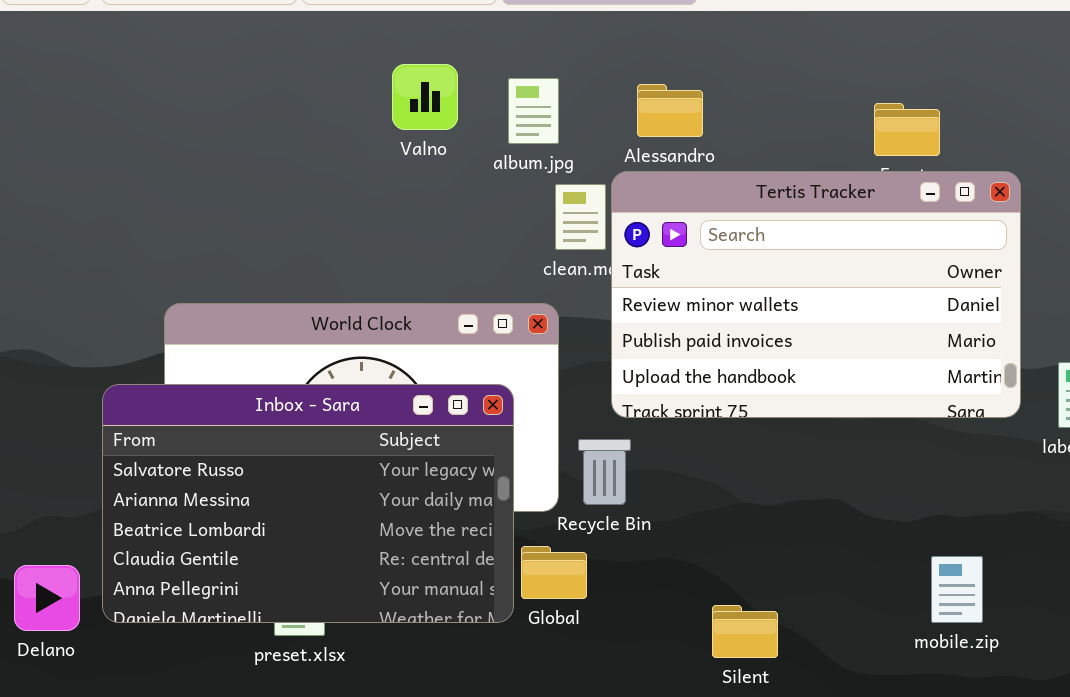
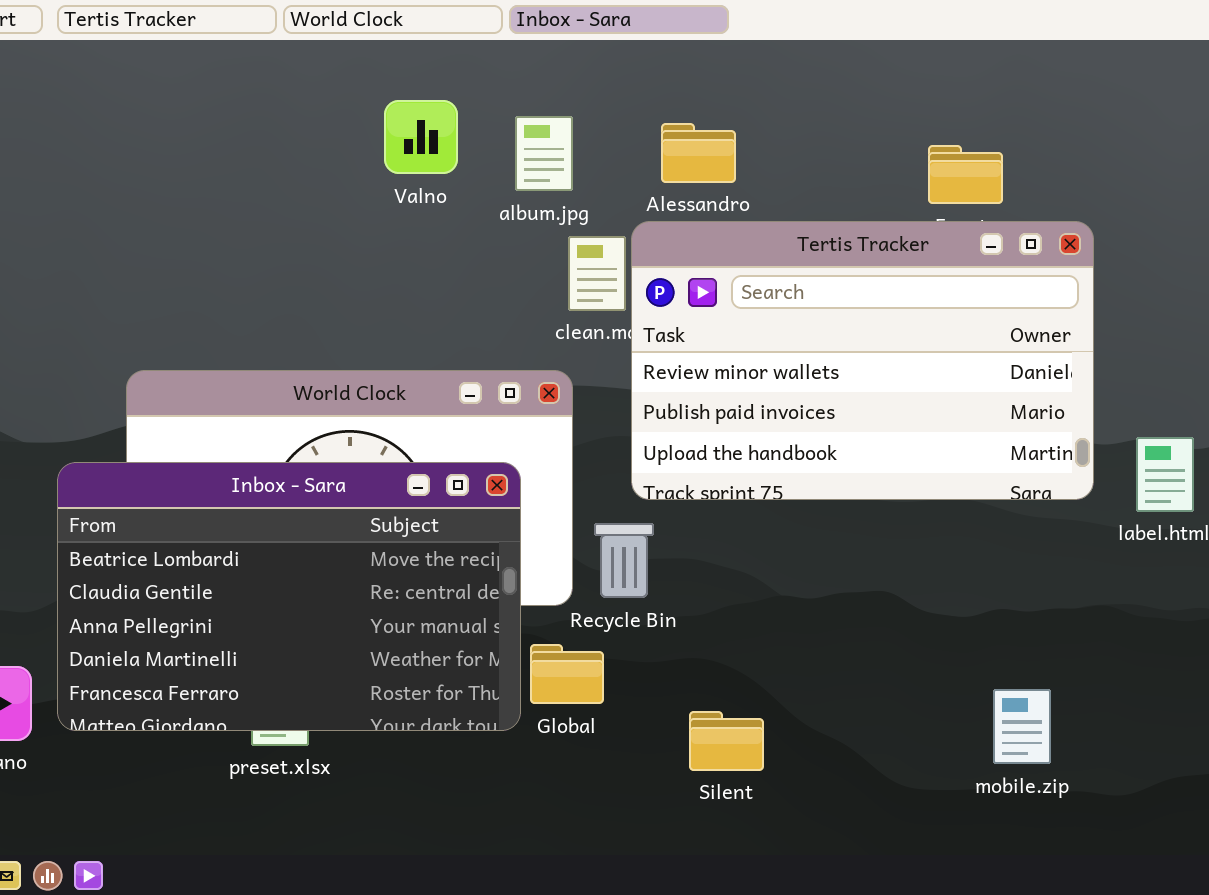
Inbox - Sara: [102,384,514,623] -> [57,462,521,731], scrolled down 2 rows
mobile.zip: [931,556,983,623] -> [993,689,1051,764], moved
Silent: [712,605,778,658] -> [689,711,764,771], moved

